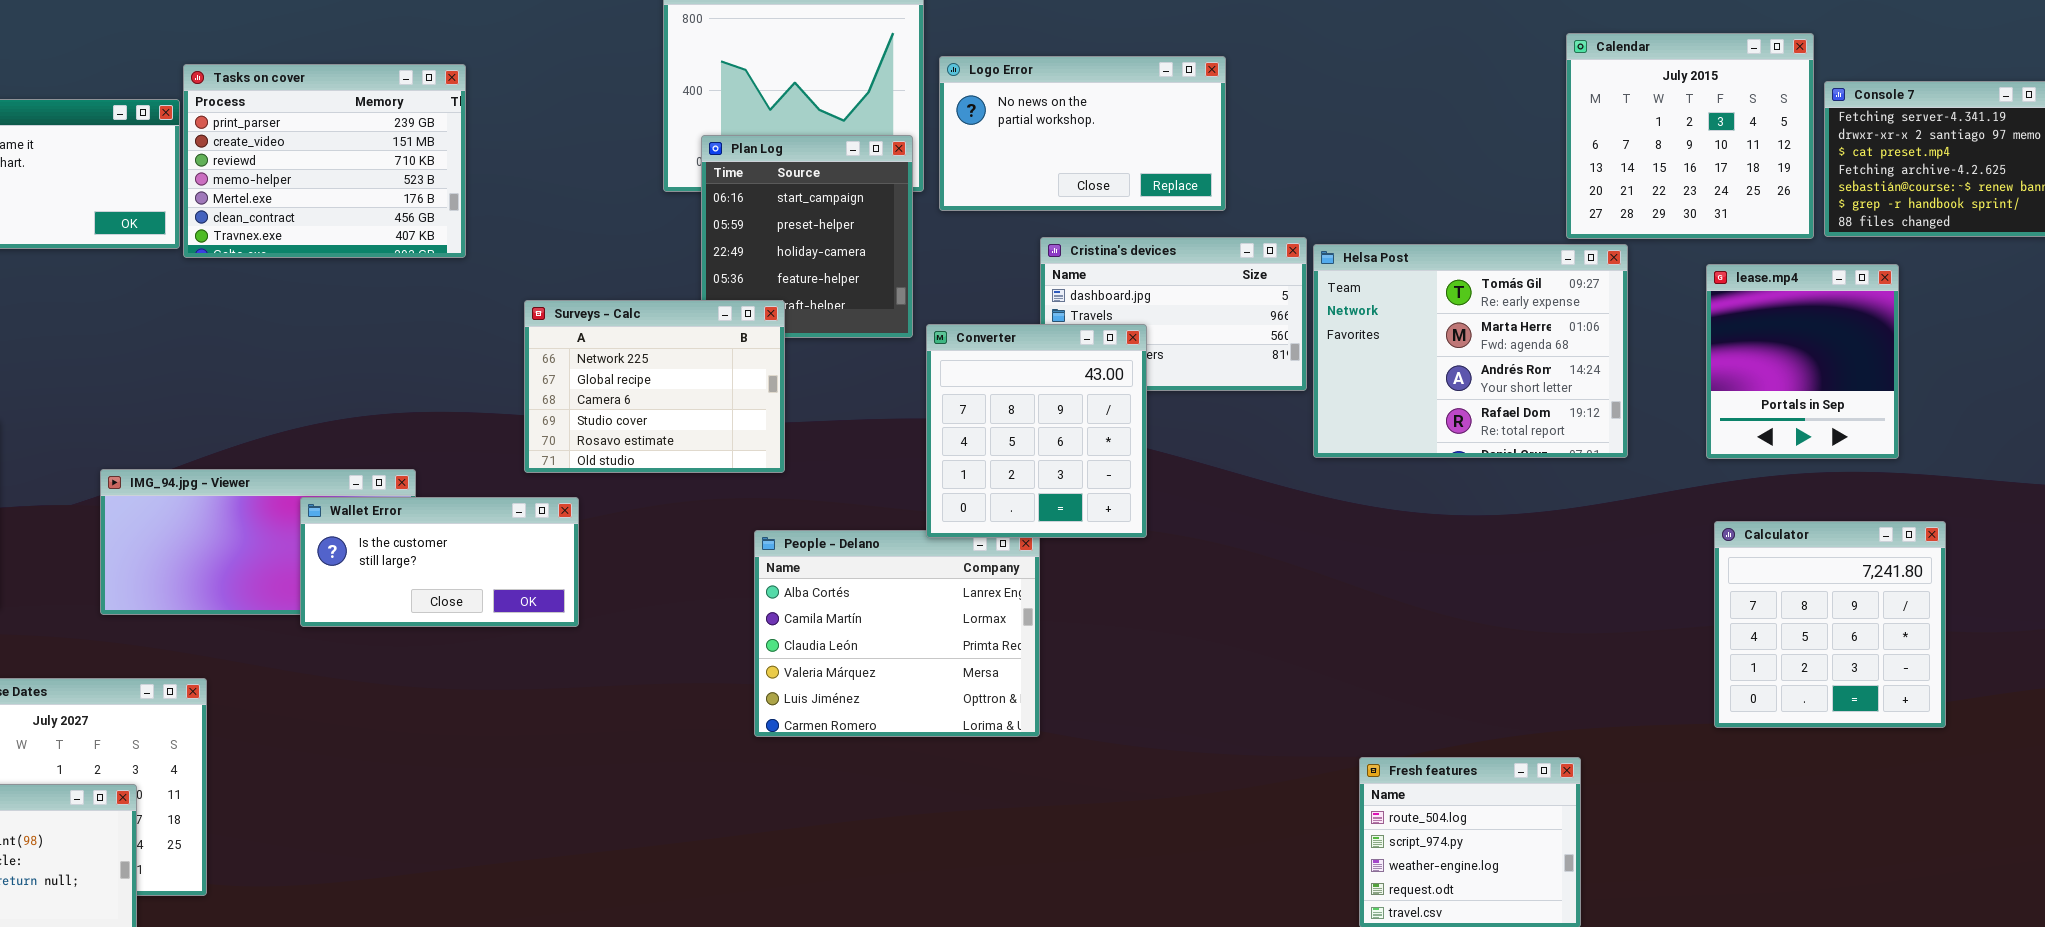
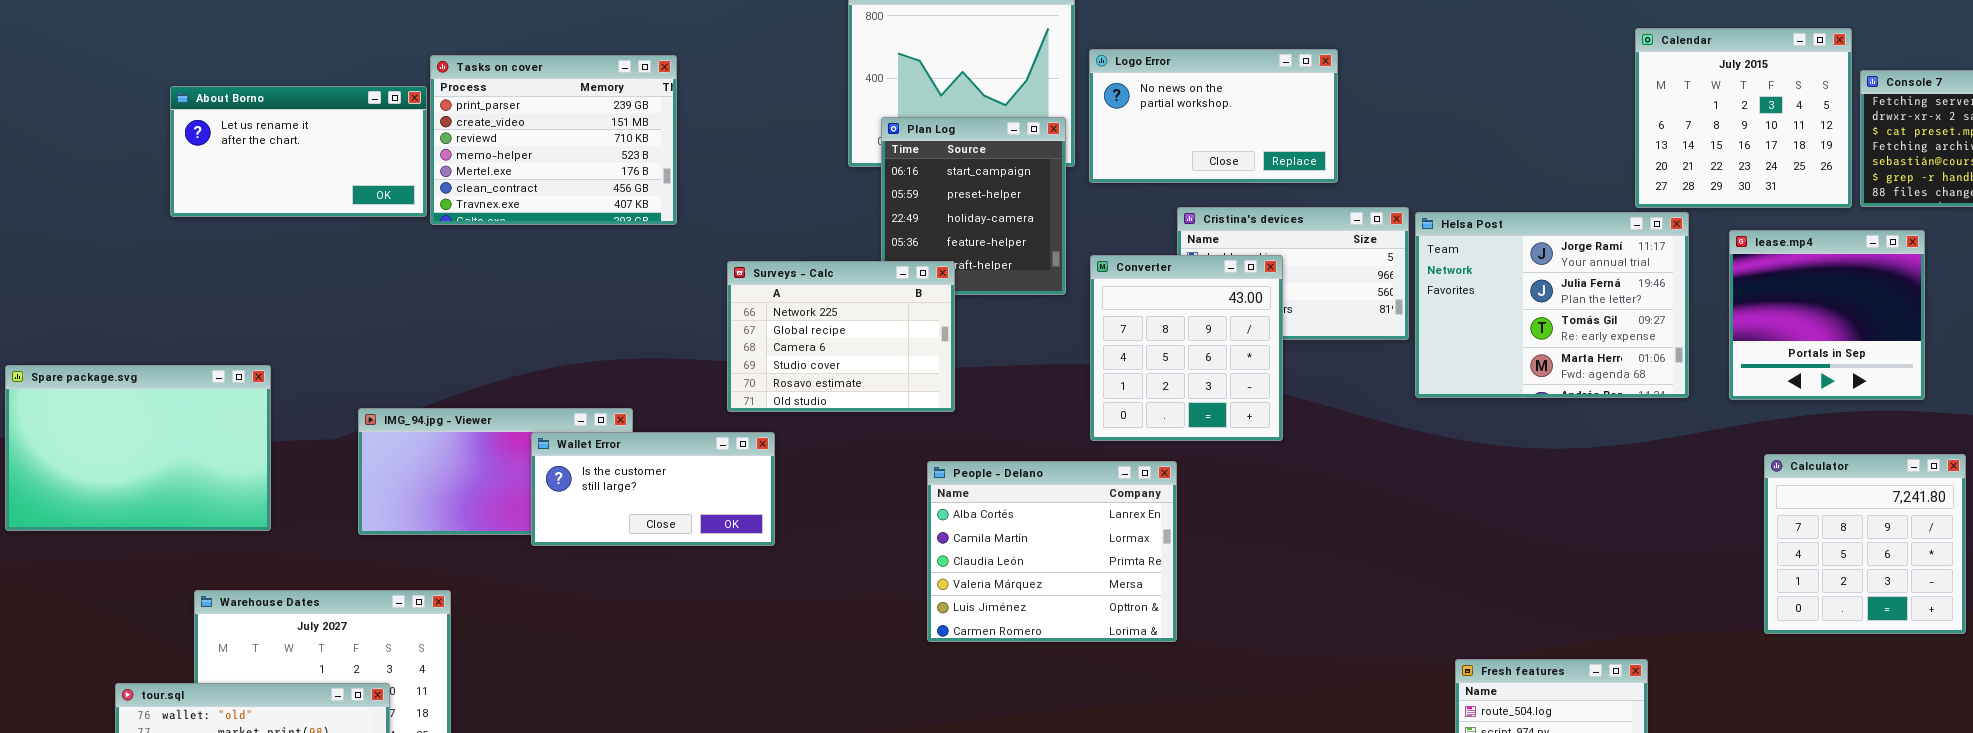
Helsa Post: [1313,244,1628,458] -> [1415,212,1689,398], scrolled up 2 rows
lease.mp4: [1706,264,1899,459] -> [1729,230,1925,400], resized
Converter: [926,324,1147,538] -> [1090,255,1283,441], moved

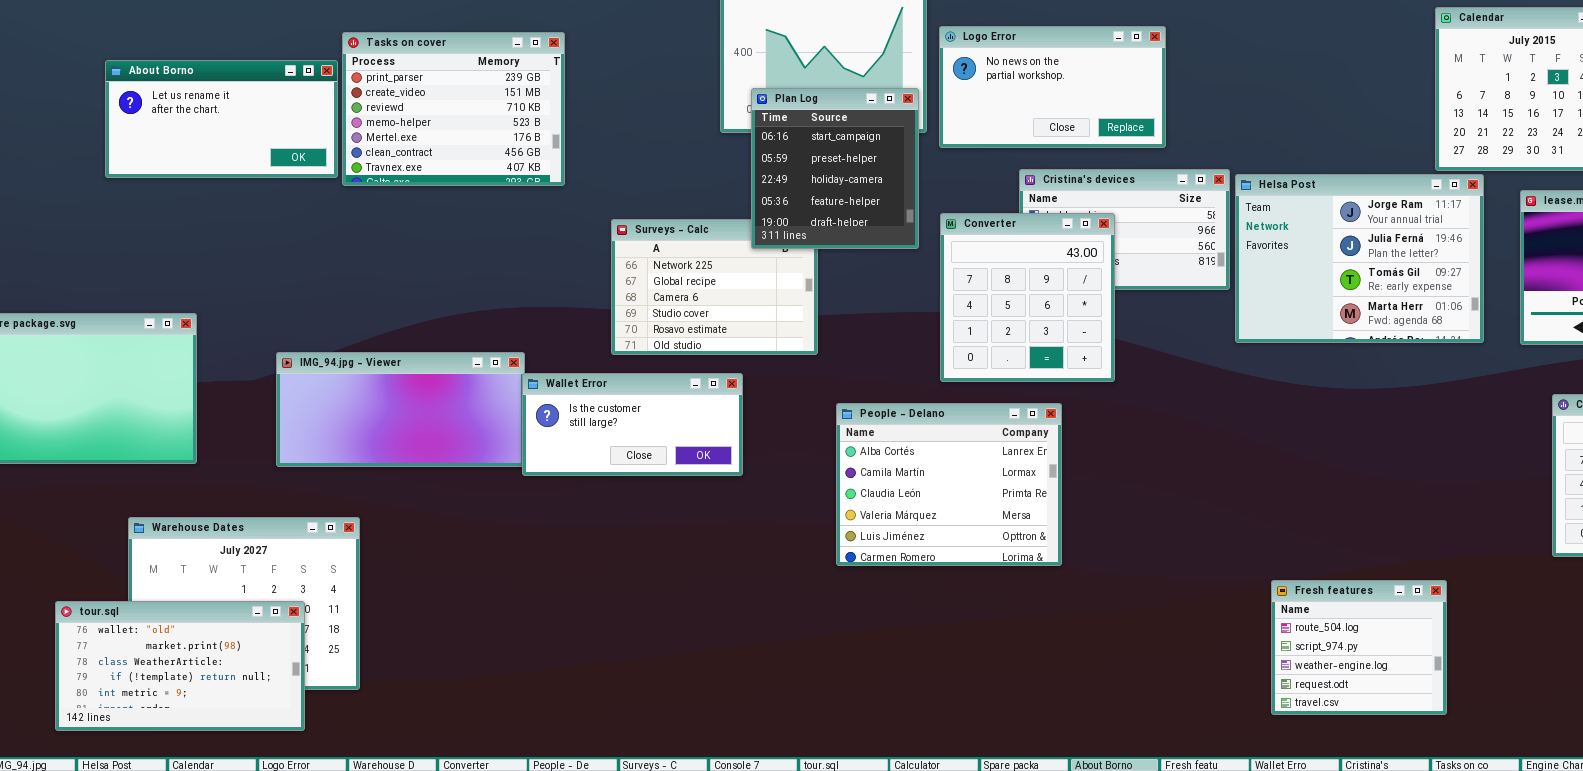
Plan Log: [881,117,1066,295] -> [751,88,919,249], raised
Wallet Error: [531,432,775,546] -> [522,373,743,476], moved
People - Delano: [927,461,1177,642] -> [836,403,1062,566], moved

